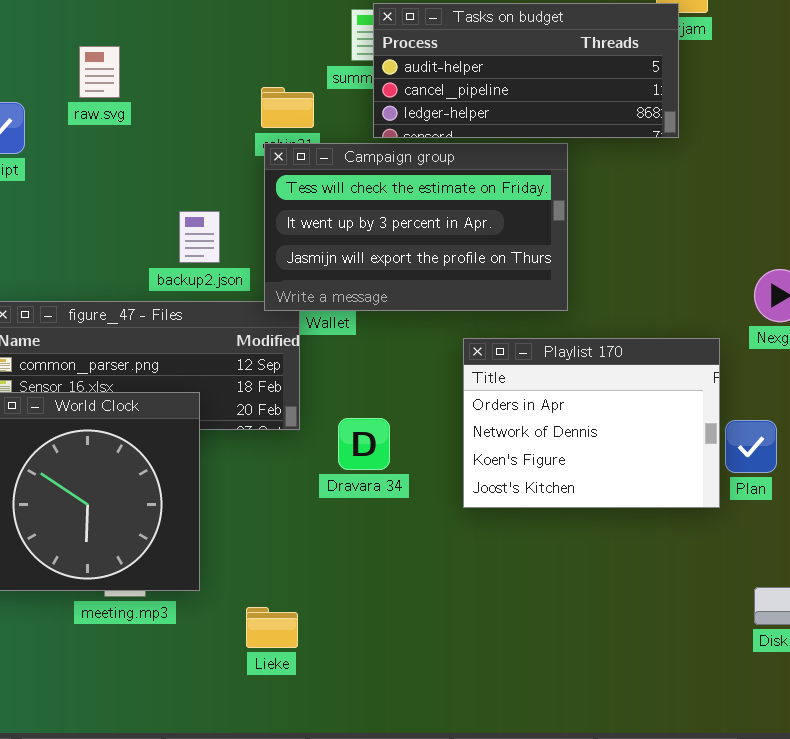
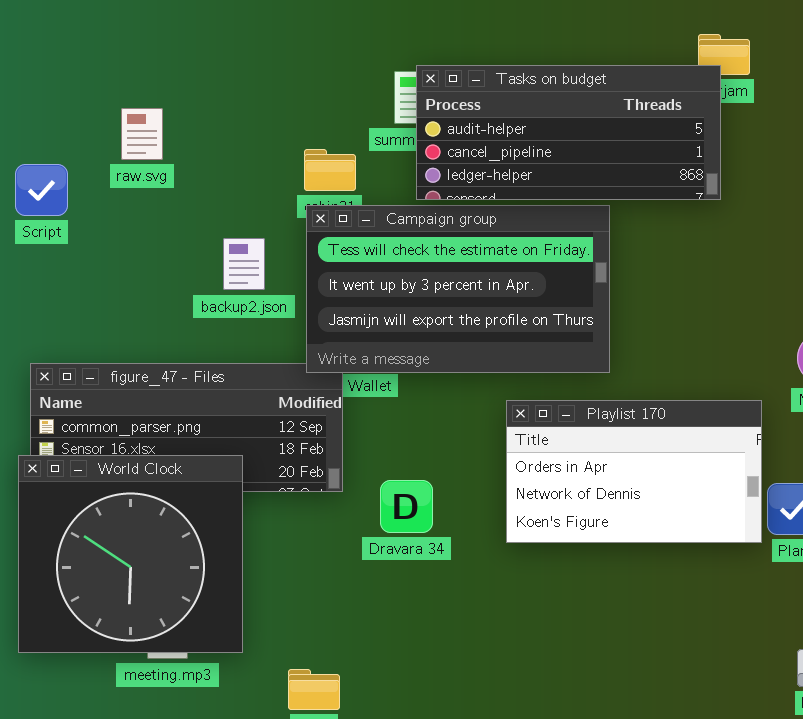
backup2.json: [179,211,220,263] -> [223,238,265,290], moved
Playlist 170: [463,338,720,508] -> [506,400,762,543], resized

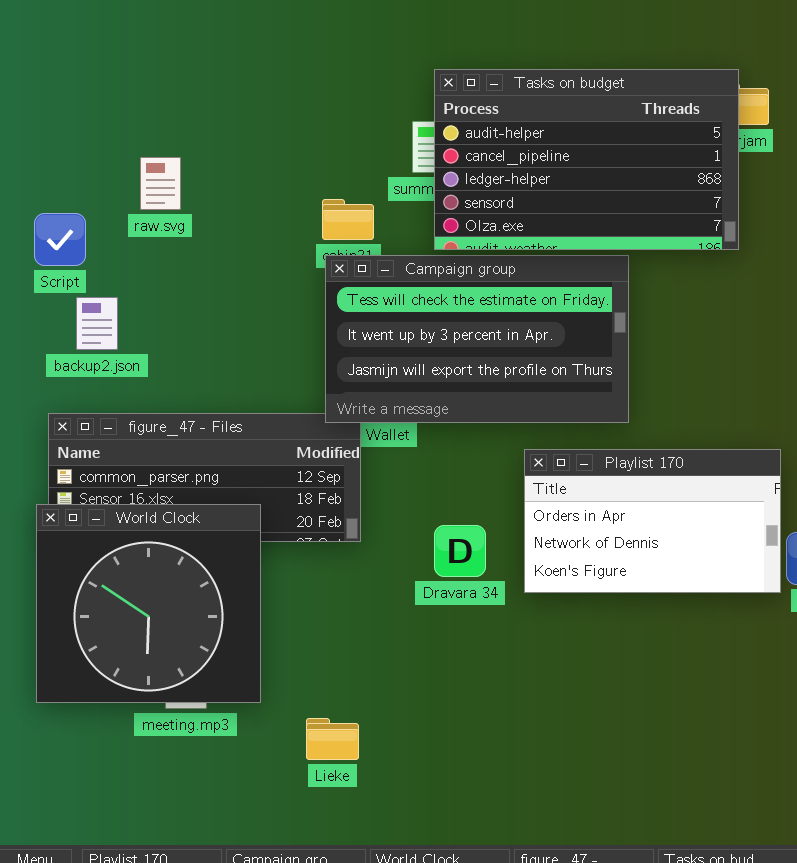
Tasks on budget: [416,65,721,200] -> [434,69,739,250], resized
backup2.json: [223,238,265,290] -> [76,297,118,350], moved
Dravara 34: [380,480,433,533] -> [434,525,486,577], moved

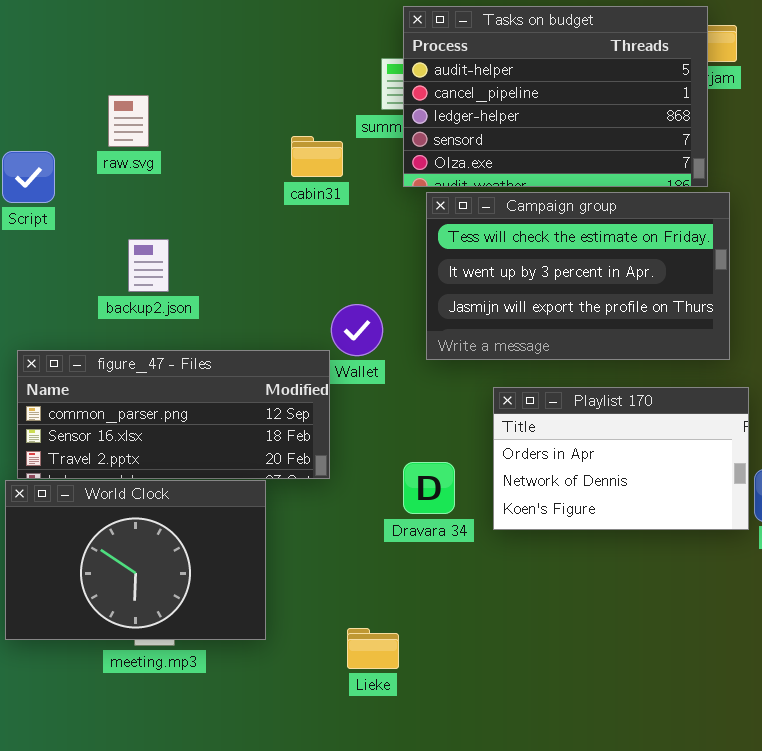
Campaign group: [325,255,629,423] -> [426,192,730,360], moved
backup2.json: [76,297,118,350] -> [128,239,169,292], moved
World Clock: [36,504,261,703] -> [5,480,266,640], resized
Lieke: [306,718,359,760] -> [347,628,399,669], moved

